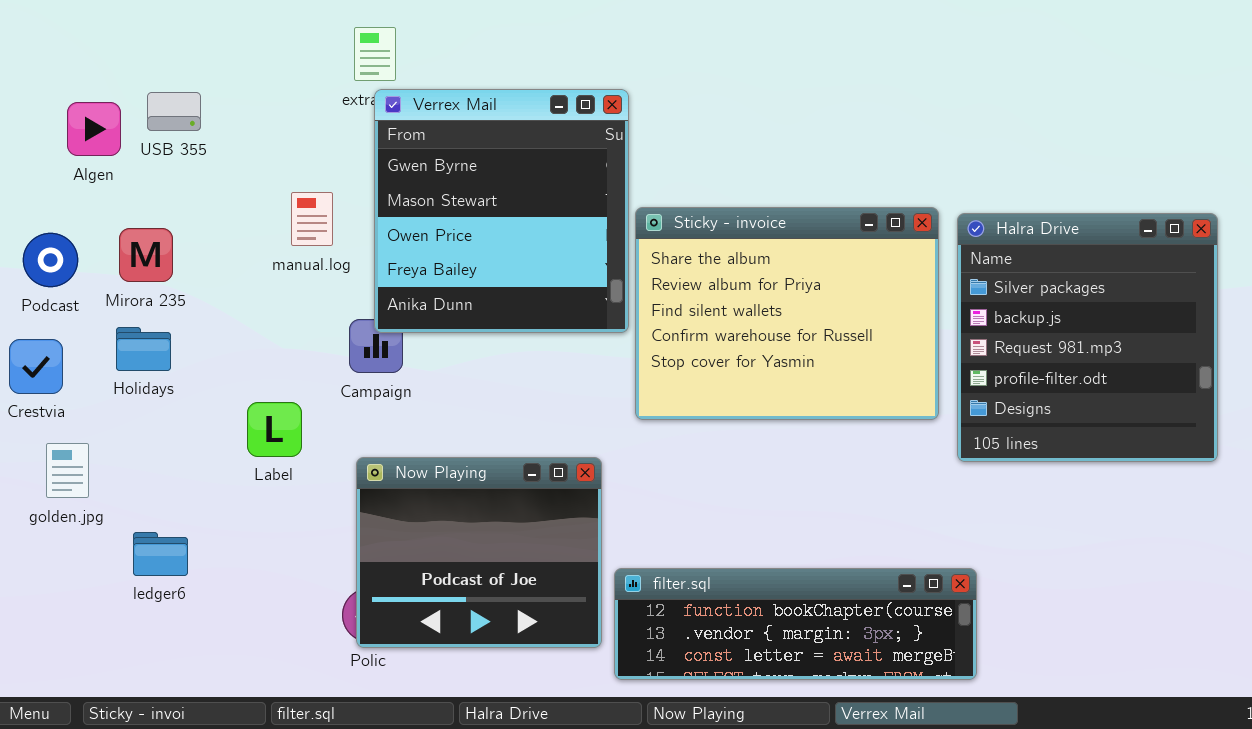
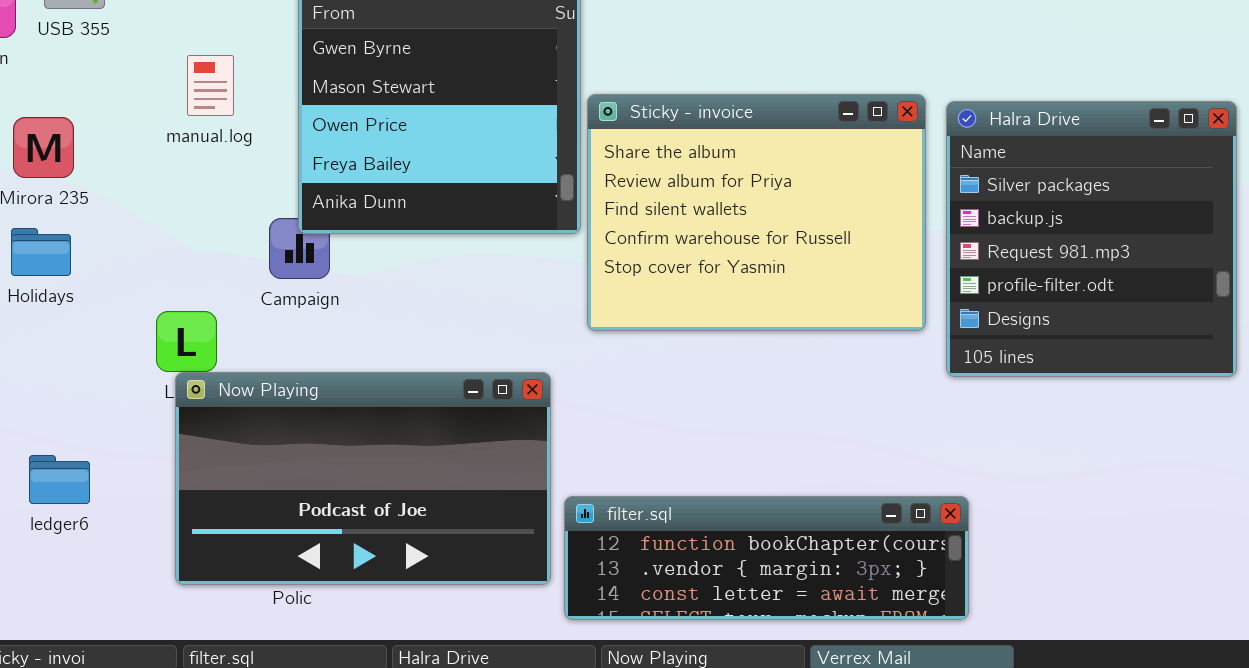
manual.log: [291,192,333,246] -> [187,55,234,116], moved
Now Playing: [356,457,602,648] -> [175,372,551,585], resized

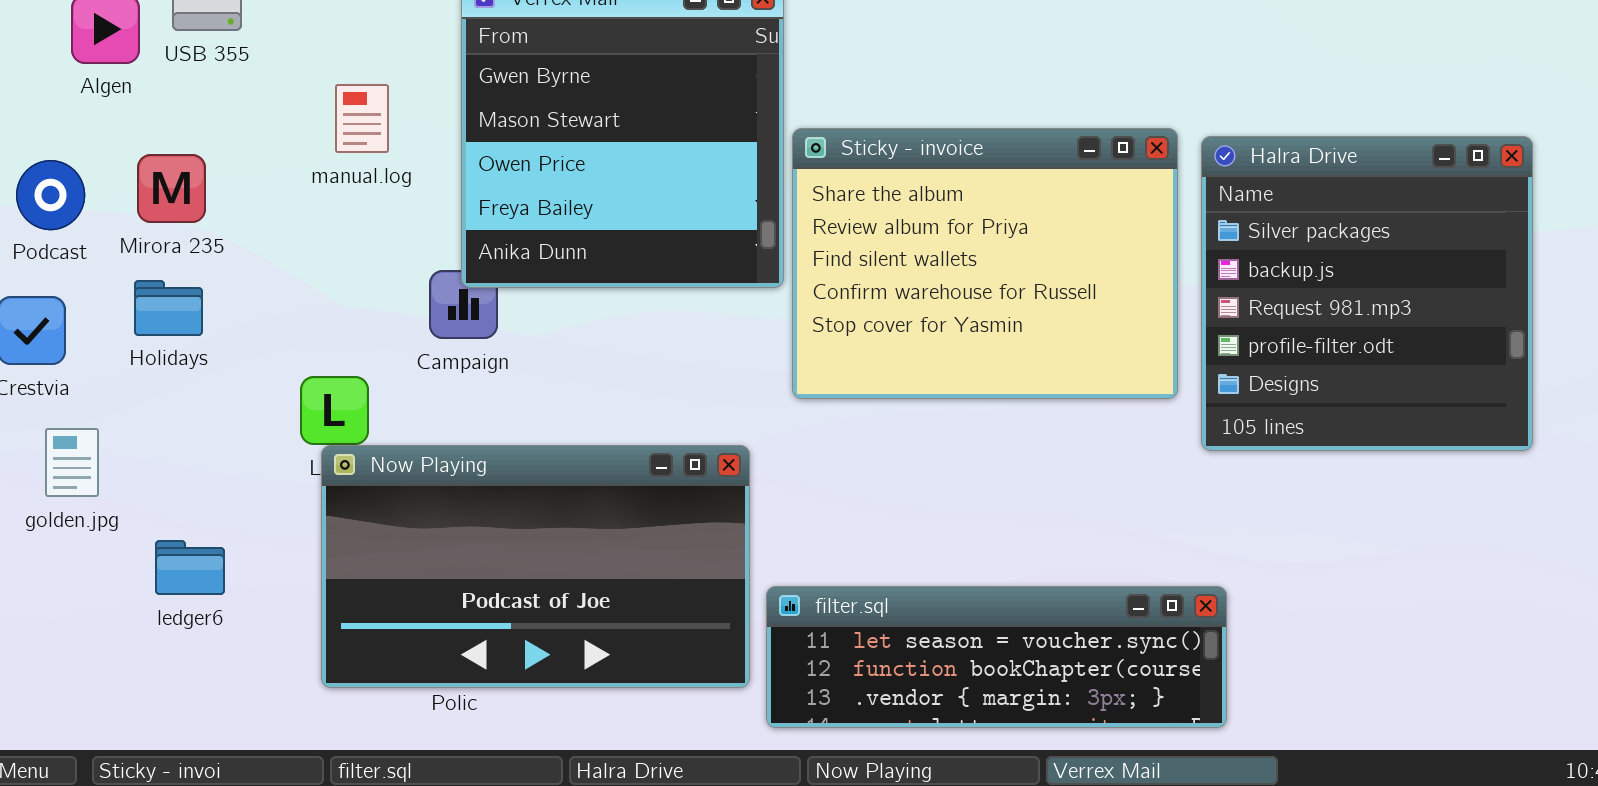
filter.sql: [564,496,969,620] -> [766,586,1227,728], scrolled up 1 row

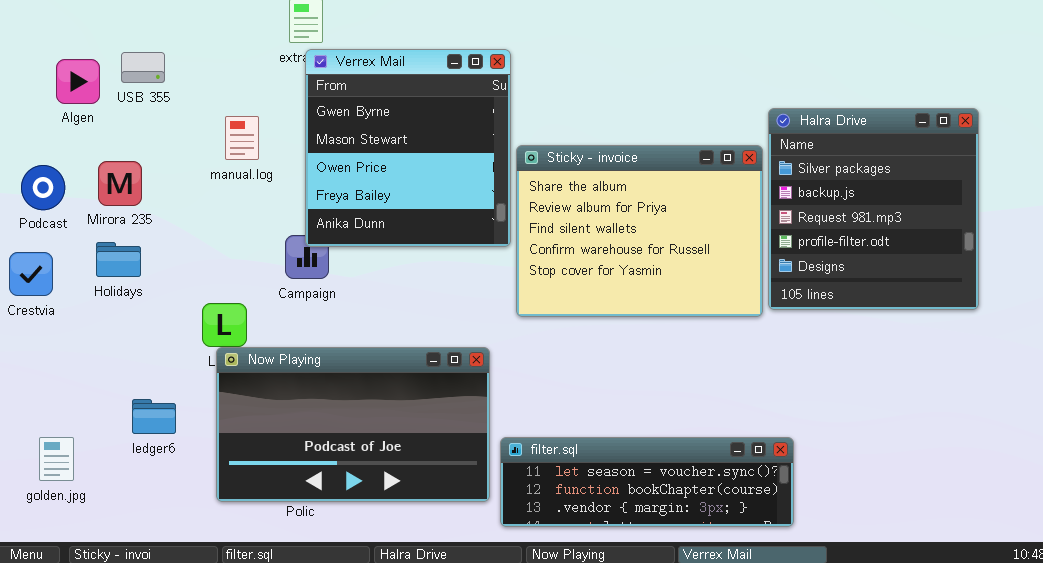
Halra Drive: [1201,136,1533,451] -> [768,108,979,310], moved
golden.jpg: [45,428,99,497] -> [39,437,74,481], moved
ledger6: [155,540,225,595] -> [132,399,176,434], moved

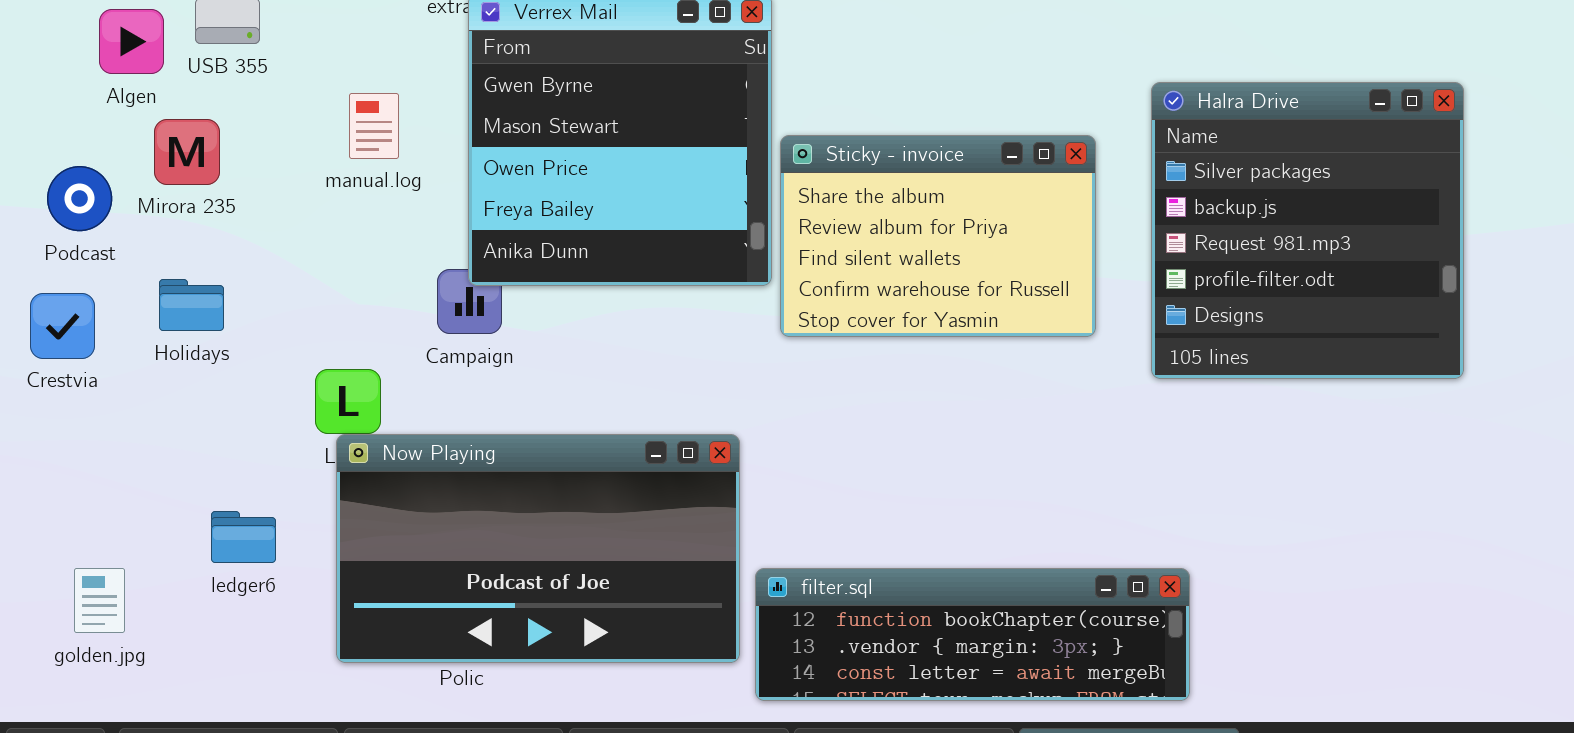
Sticky - invoice: [516,145,763,317] -> [780,135,1096,337], resized
Mirora 235: [98,161,142,206] -> [154,119,220,185], moved
filter.sql: [500,437,794,527] -> [755,568,1190,701], scrolled down 1 row

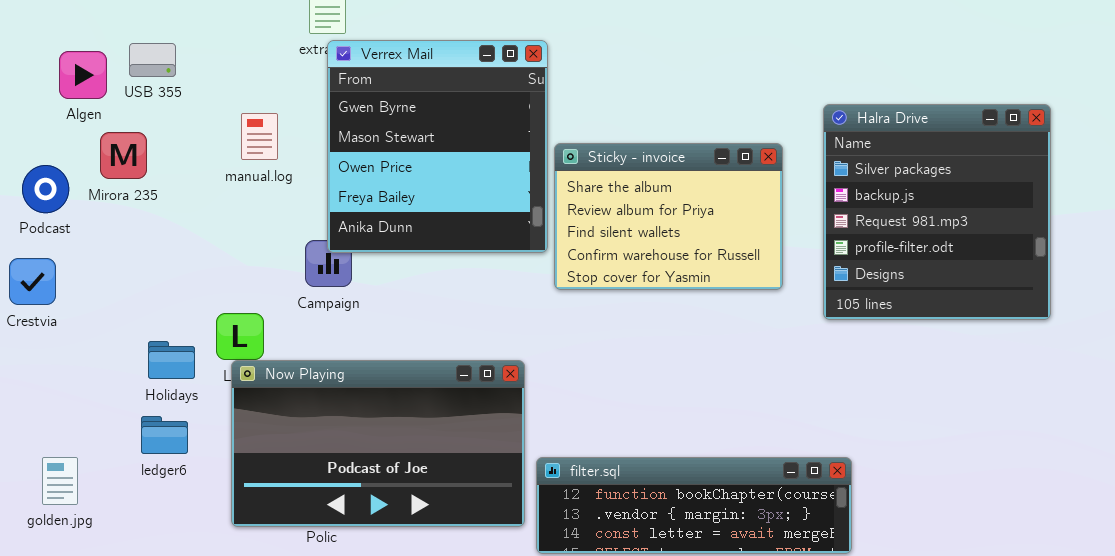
Holidays: [159,279,224,331] -> [148,341,195,379], moved

